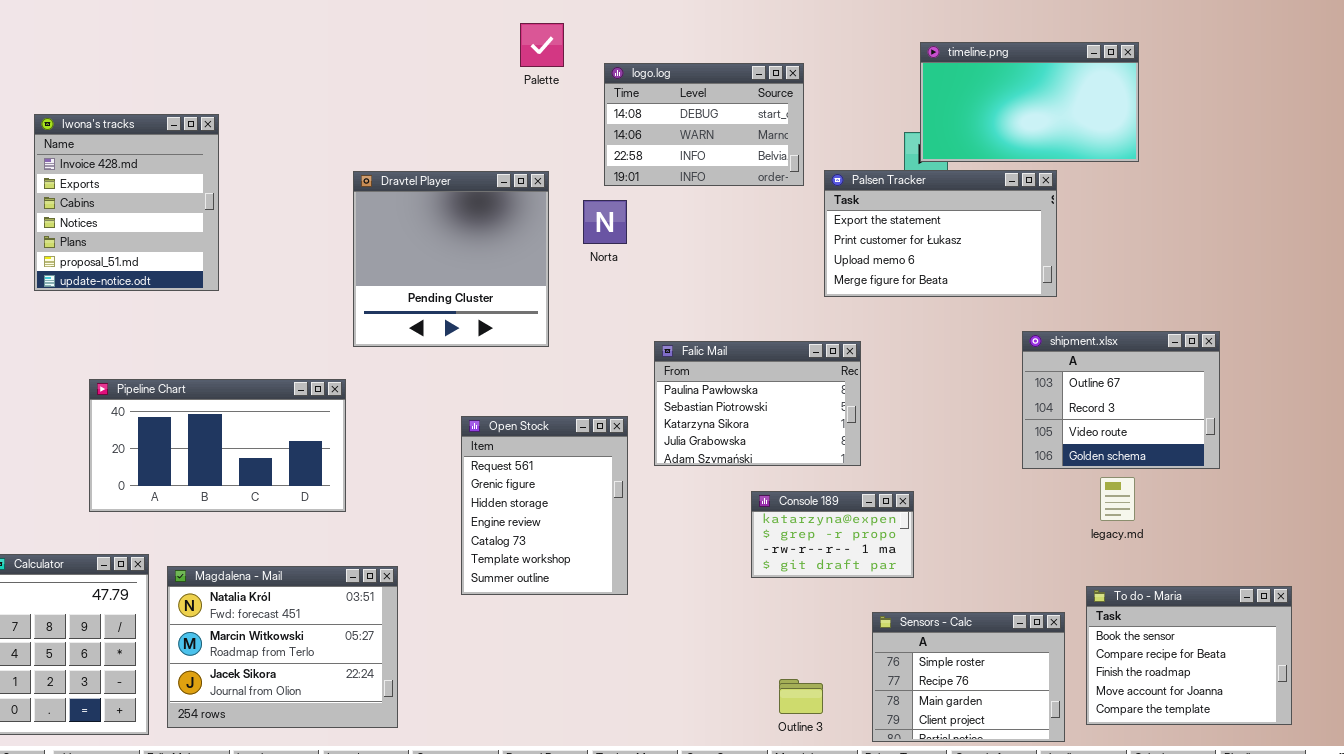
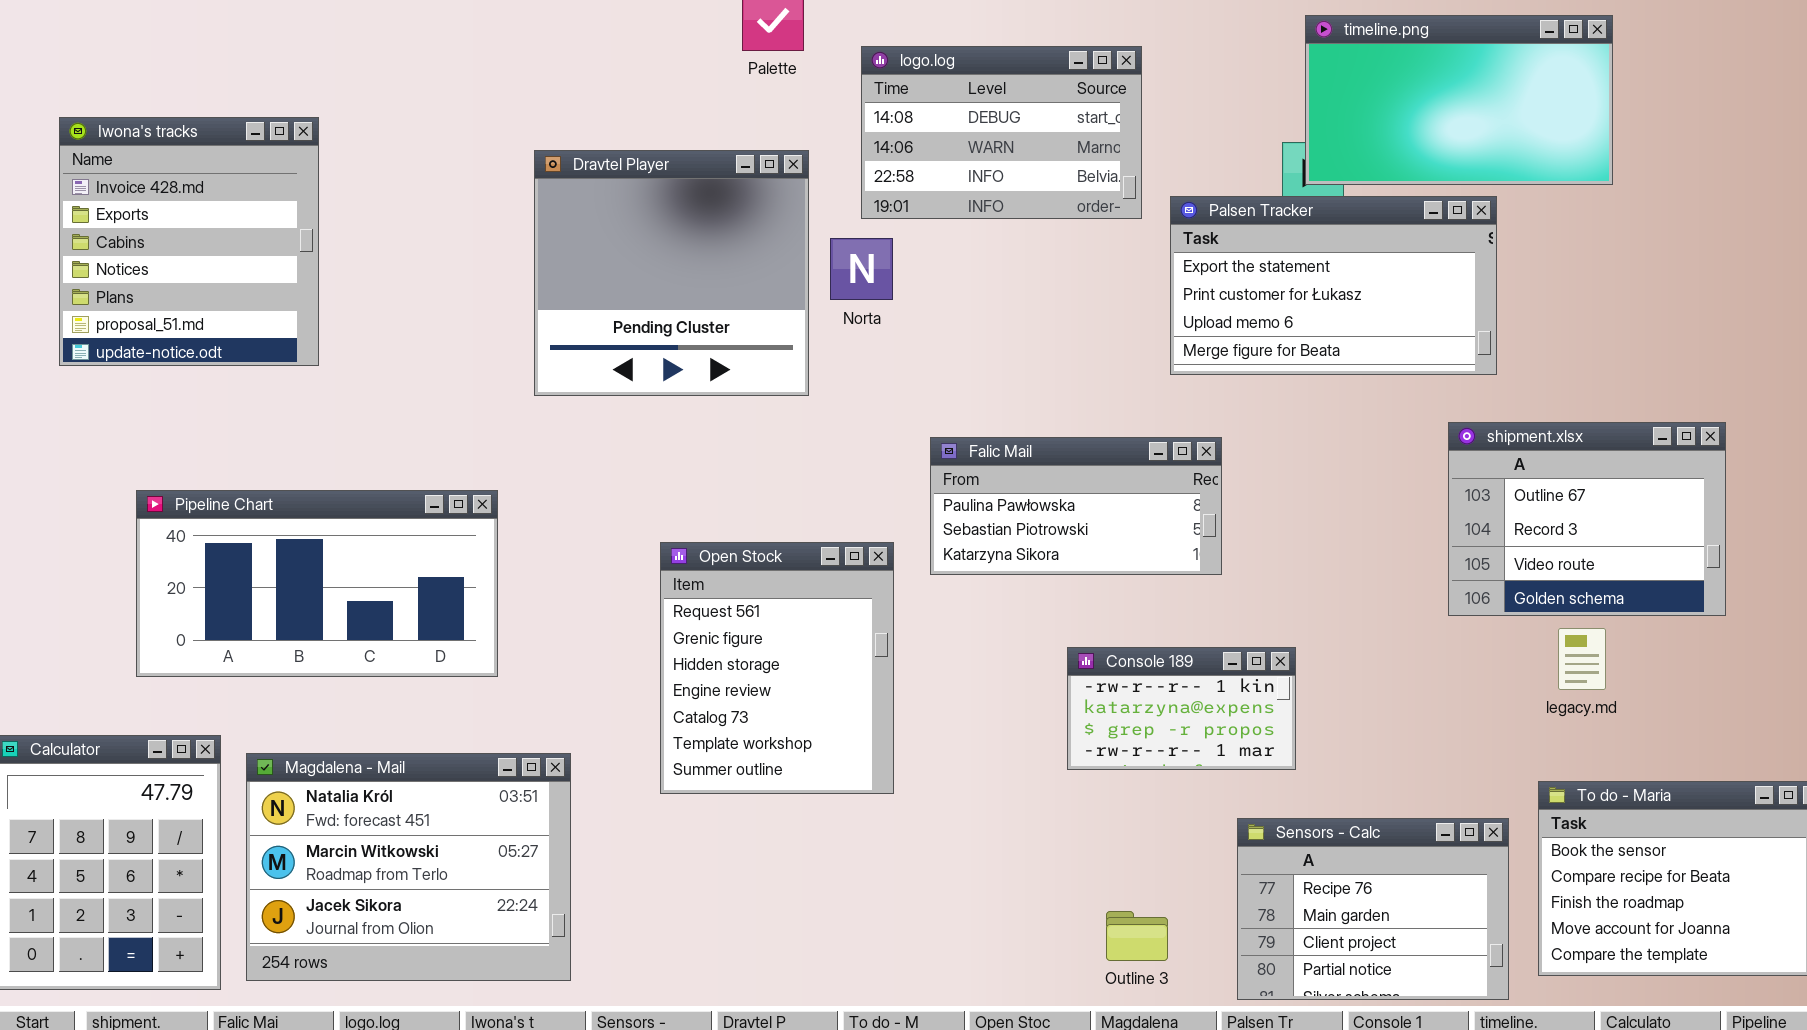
Dravtel Player: [353,171,549,347] -> [534,150,809,396], moved
Falic Mail: [654,341,861,466] -> [930,437,1222,575], resized
Console 189: [751,491,914,578] -> [1067,647,1296,770], scrolled up 1 row
Sensors - Calc: [872,612,1065,742] -> [1237,818,1509,1000], scrolled down 1 row

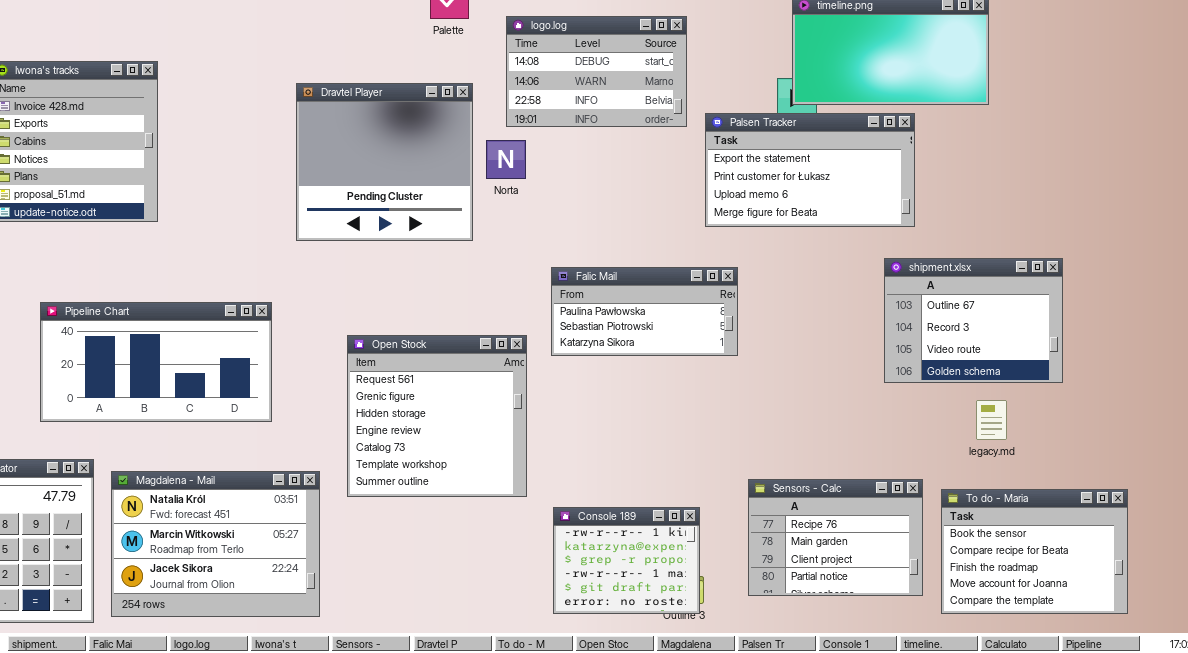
Open Stock: [660,542,894,794] -> [347,335,527,497], resized
legacy.md: [1558,628,1606,690] -> [976,400,1007,440], moved
Console 189: [1067,647,1296,770] -> [553,507,700,614], moved, resized
Sensors - Calc: [1237,818,1509,1000] -> [748,479,923,596], moved

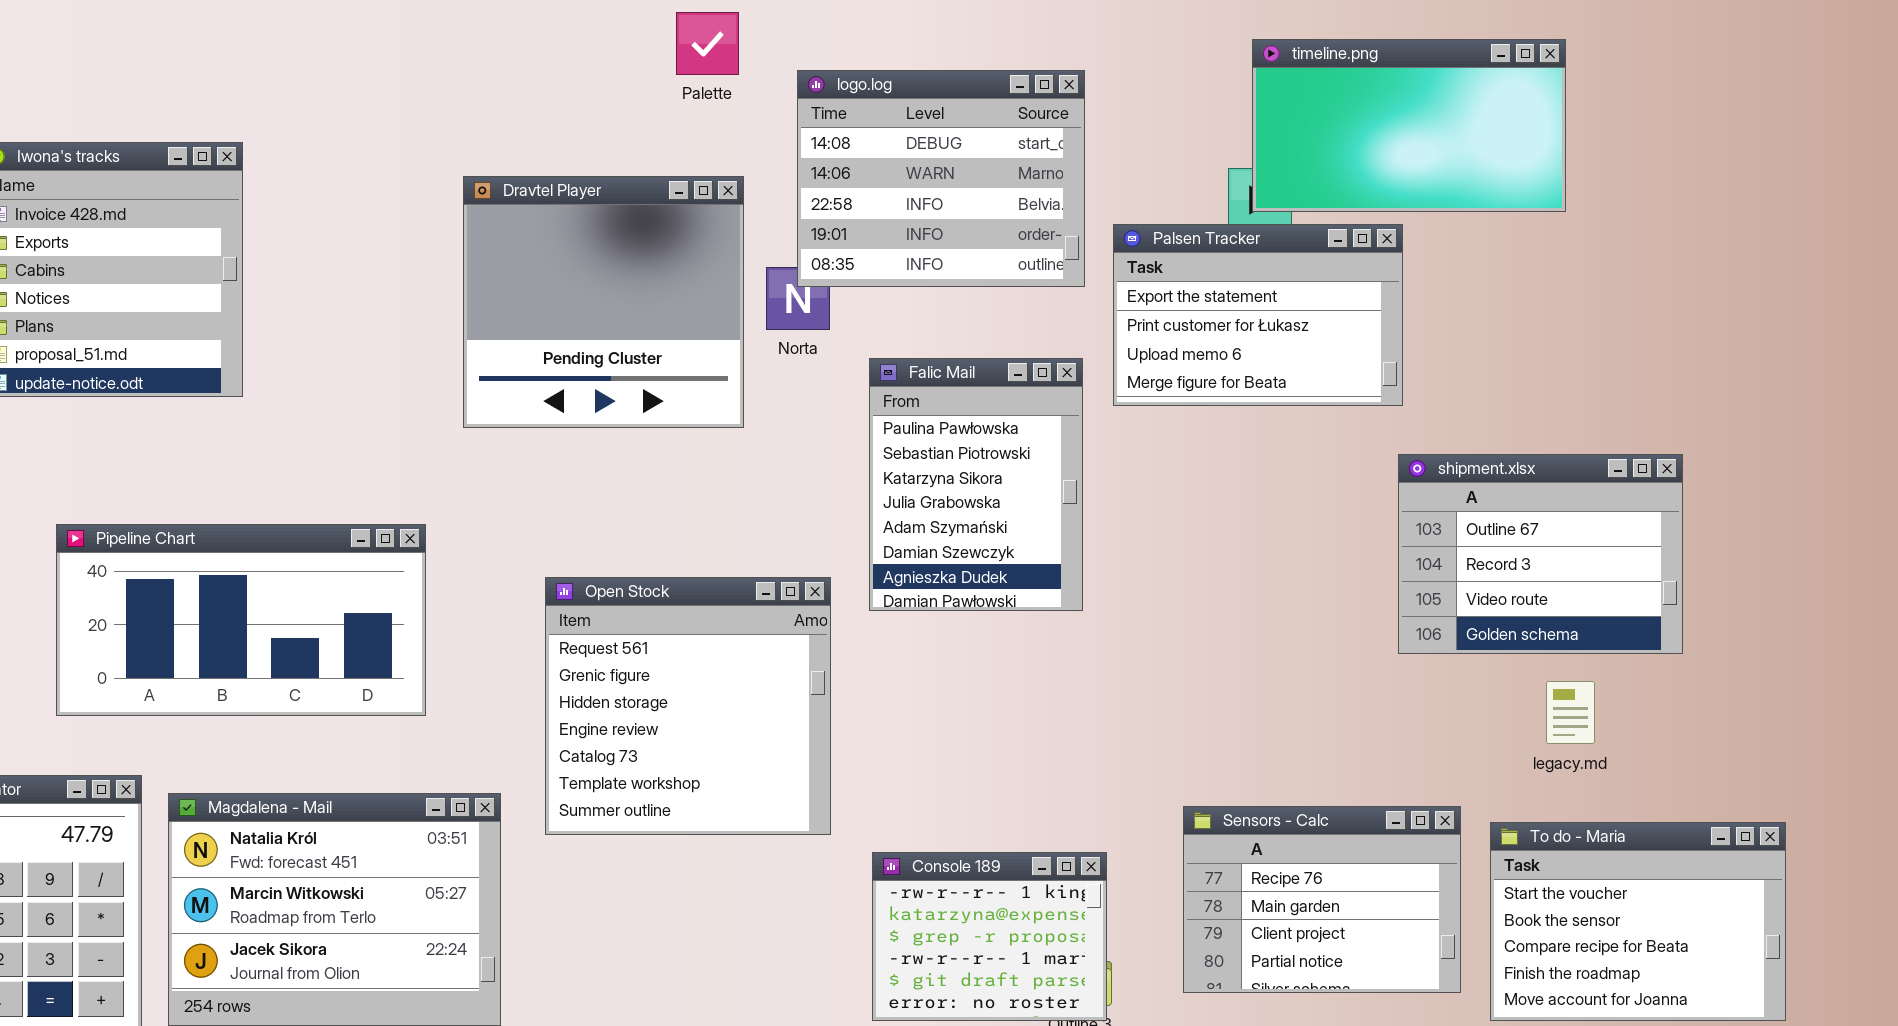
logo.log: [506,16,687,127] -> [797,70,1085,287], resized
Palsen Tracker: [705,113,915,227] -> [1113,224,1403,406], resized
Falic Mail: [551,267,738,356] -> [869,358,1083,611], resized
To do - Maria: [941,489,1128,614] -> [1490,822,1786,1021], scrolled up 1 row

